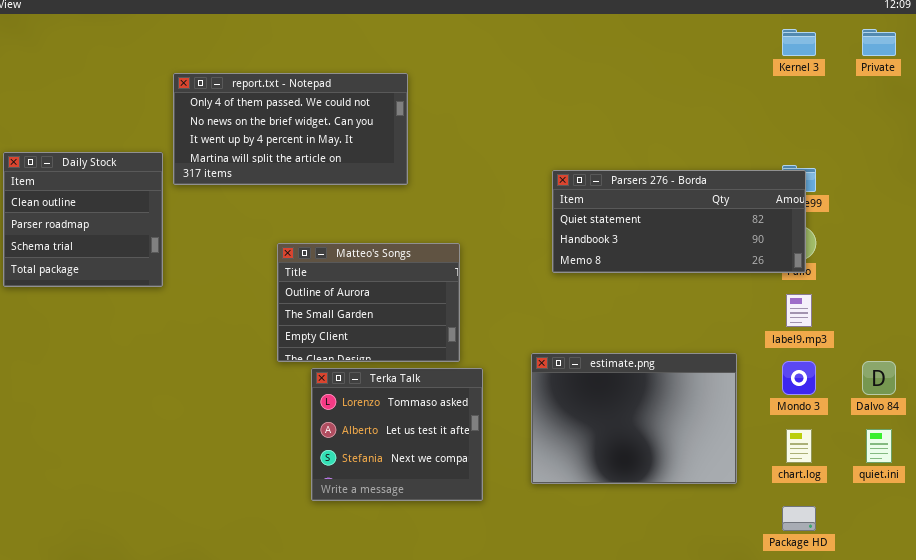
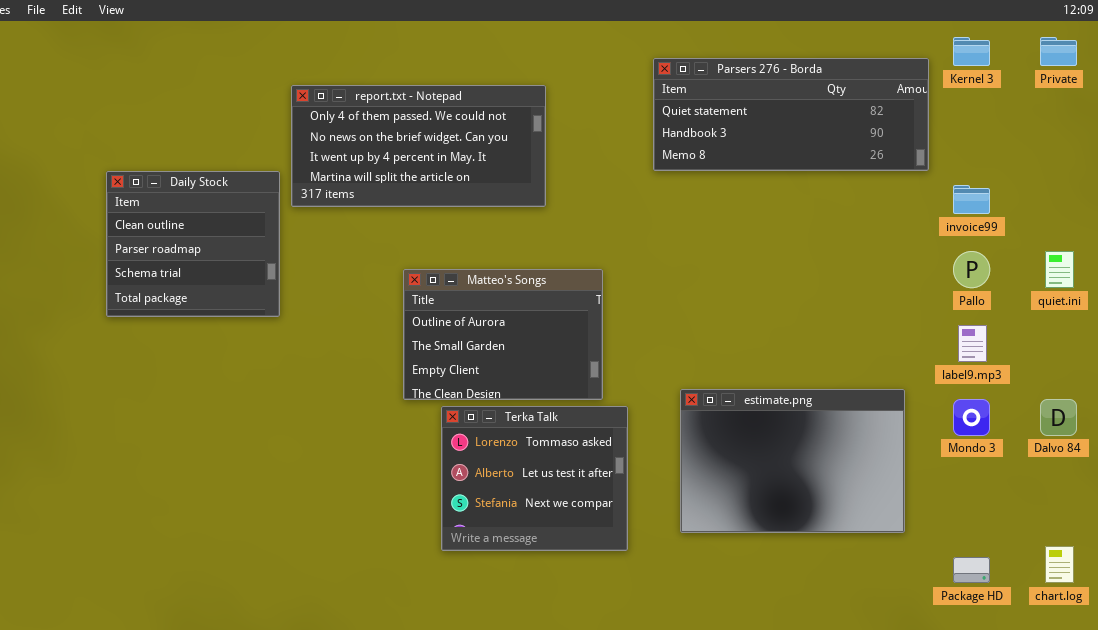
Parsers 276 - Borda: [552,170,806,273] -> [653,58,929,171], moved
chart.log: [786,429,812,463] -> [1045,546,1074,583], moved
quiet.ini: [866,429,892,463] -> [1045,251,1074,288], moved

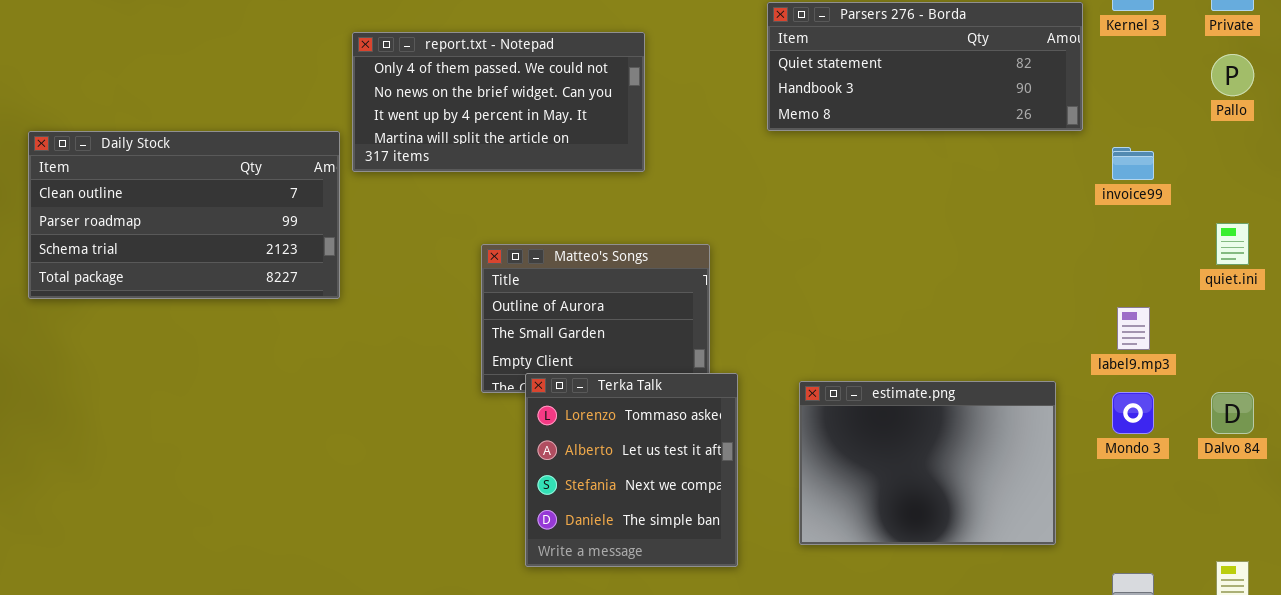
Daily Stock: [106,171,280,317] -> [28,131,340,299], resized
Pallo: [953,251,990,288] -> [1211,54,1254,96], moved
Terka Talk: [441,406,628,551] -> [525,373,738,567], resized

